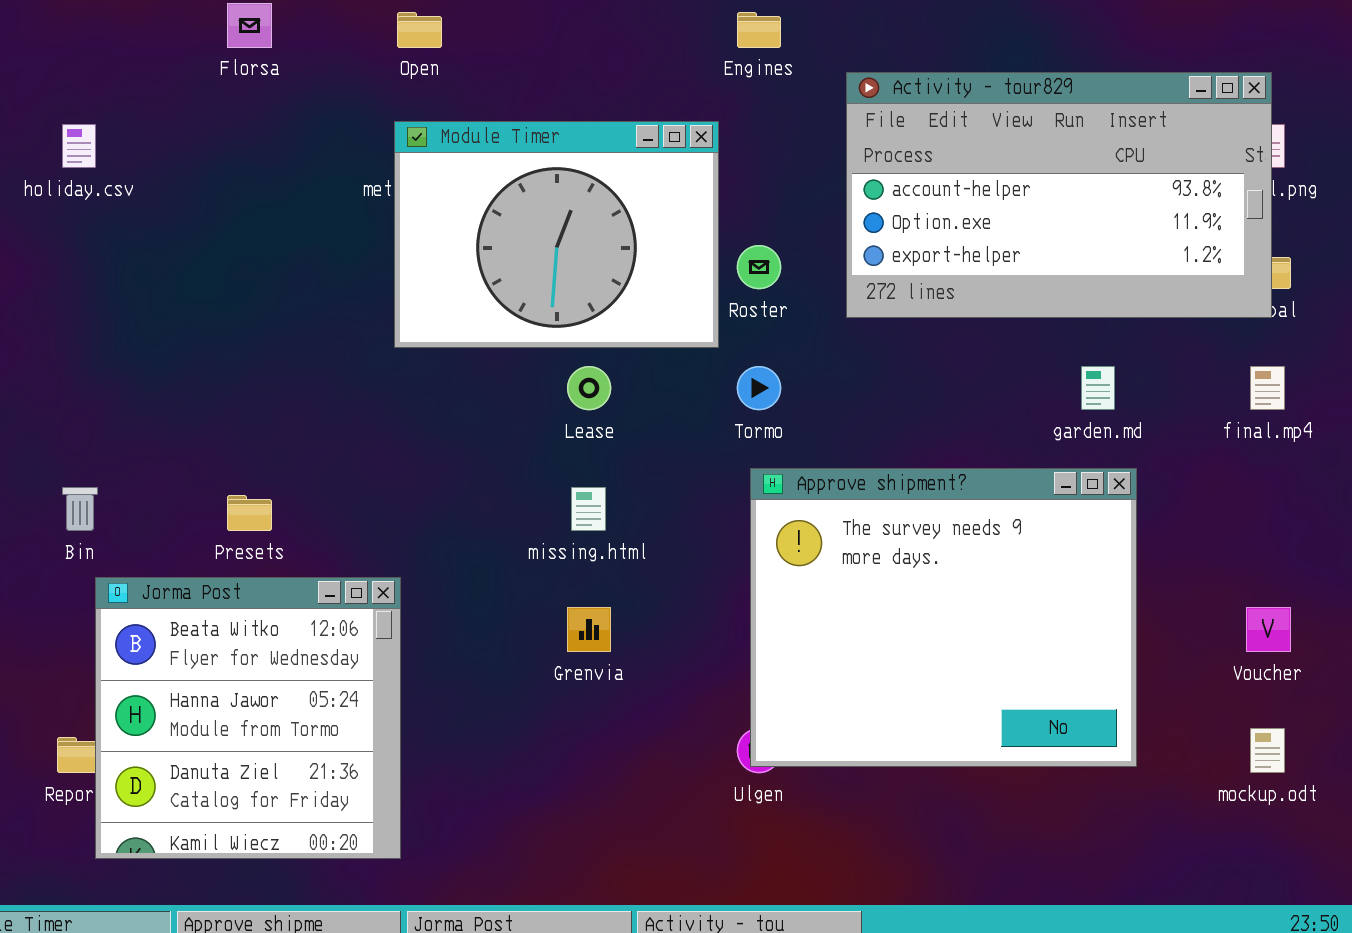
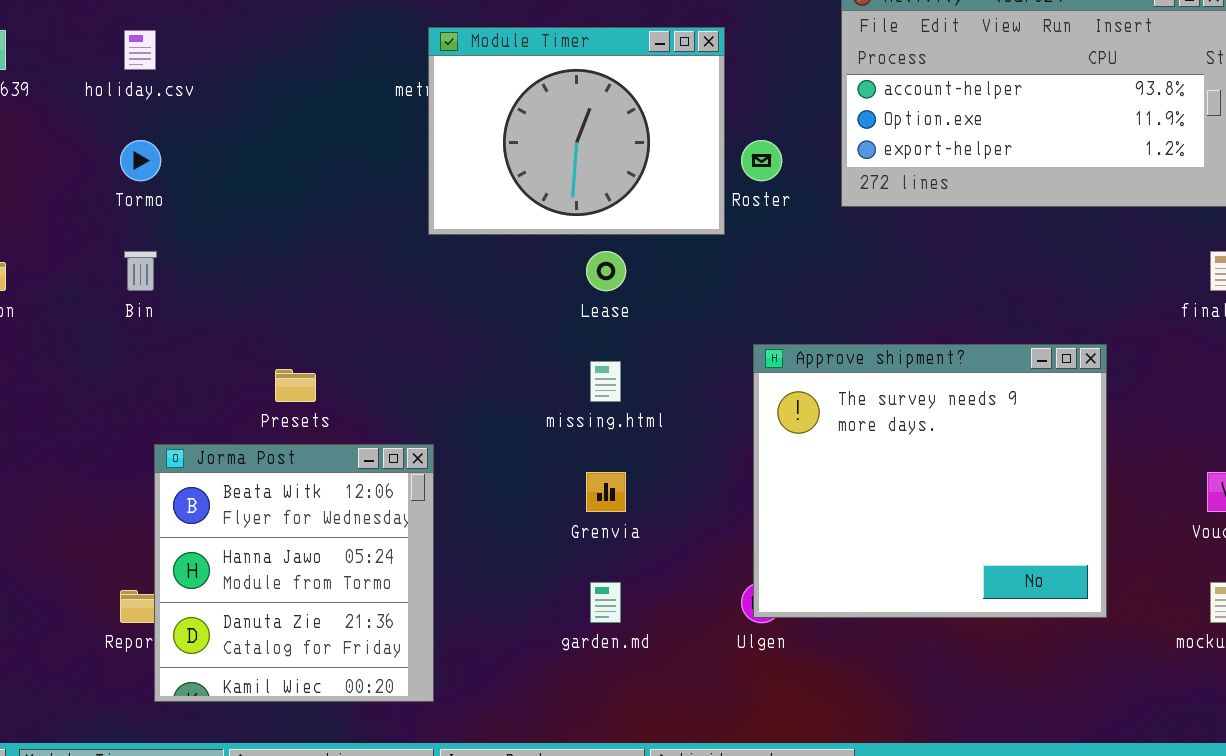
Tormo: [737,366,781,410] -> [120,140,161,181], moved
garden.md: [1081,366,1115,410] -> [590,582,621,623], moved
Bin: [62,487,98,531] -> [124,251,157,291], moved

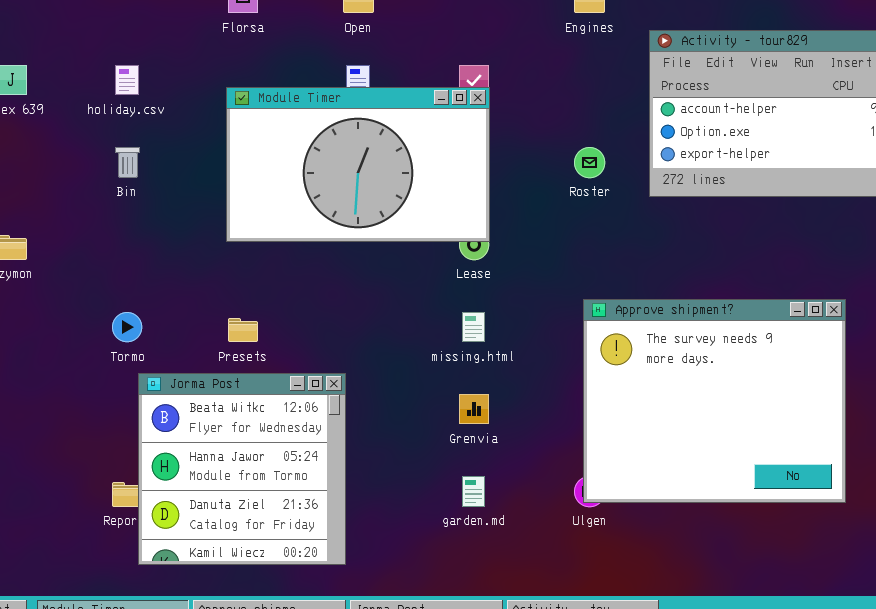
Module Timer: [428,27,725,235] -> [226,87,490,242], moved, resized
Tormo: [120,140,161,181] -> [112,312,142,342], moved
Bin: [124,251,157,291] -> [115,147,140,178], moved

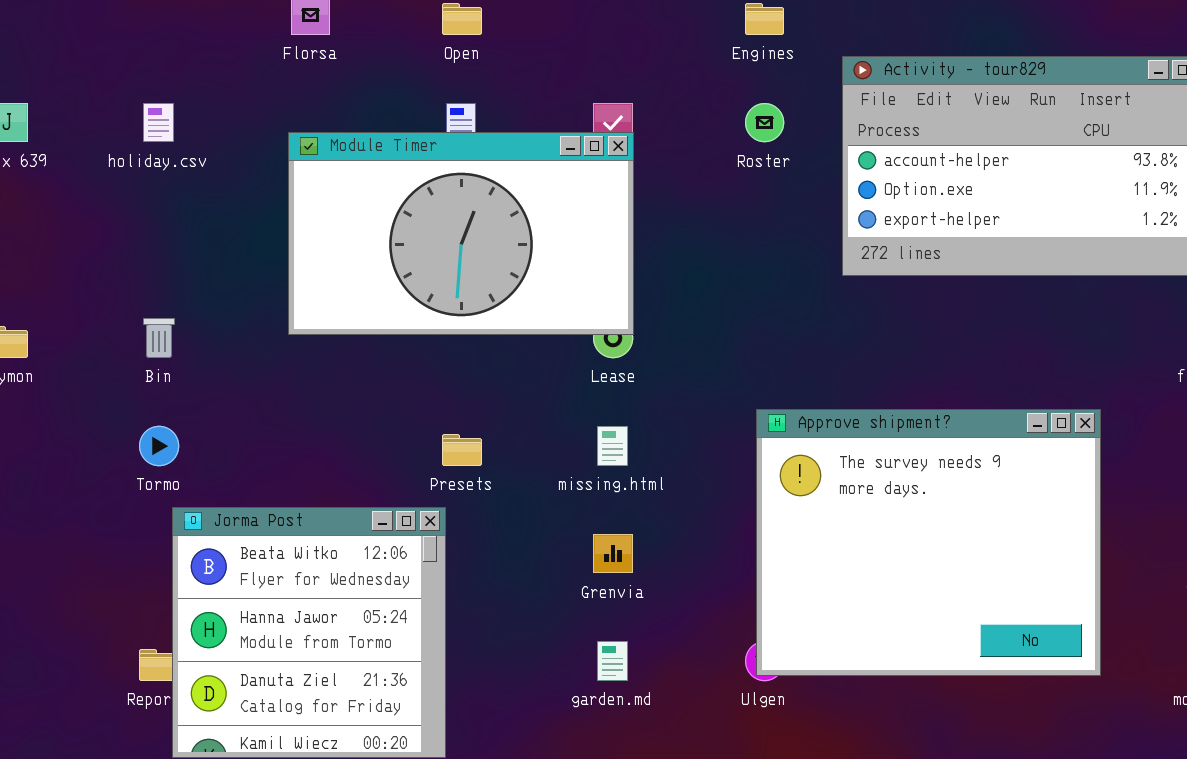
Bin: [115,147,140,178] -> [143,318,175,358], moved
Roster: [574,147,605,178] -> [745,103,784,142], moved
Presets: [228,318,258,342] -> [442,434,482,466], moved

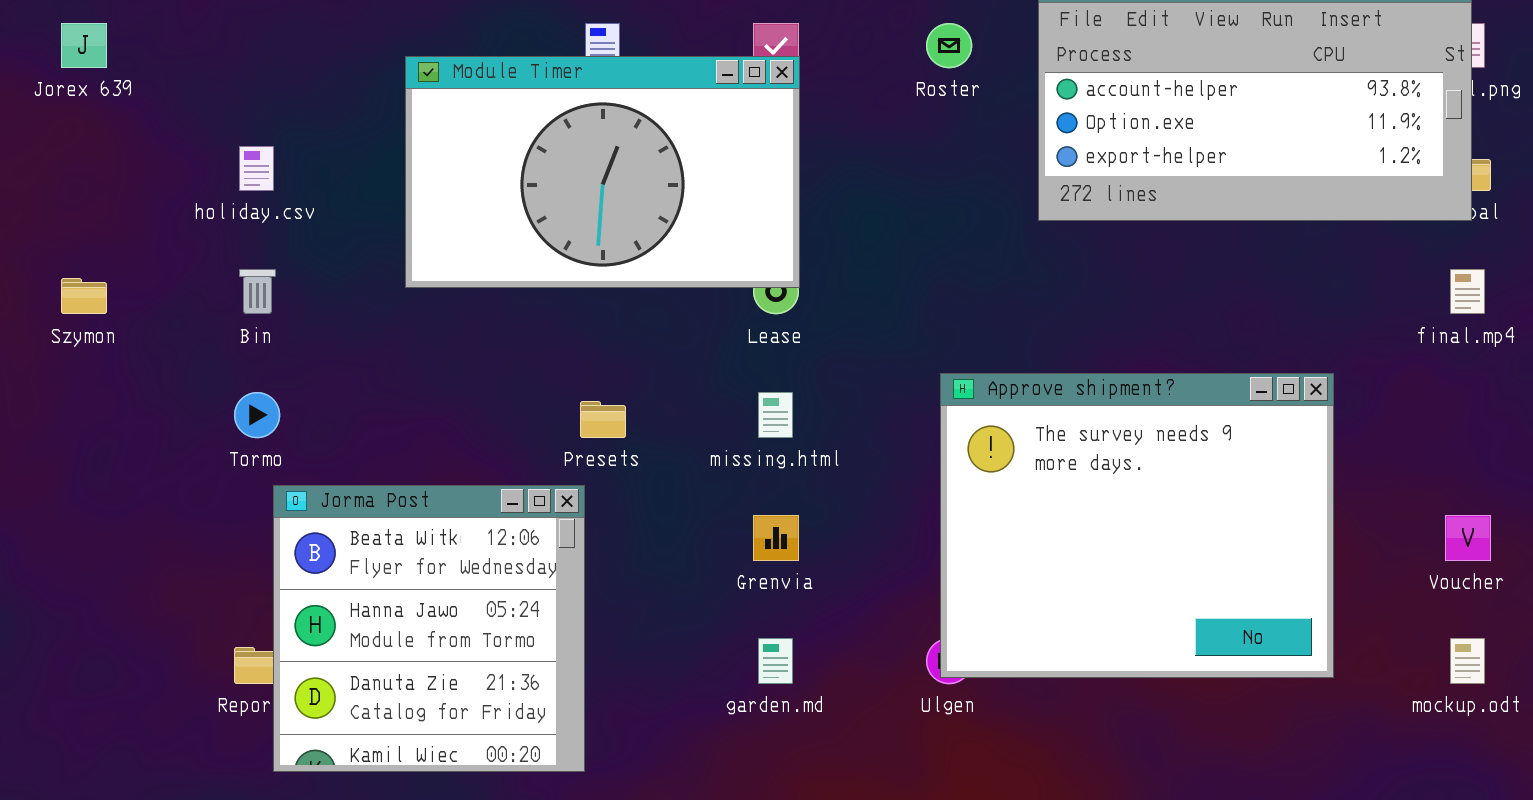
holiday.csv: [143,103,174,142] -> [239,146,274,191], moved

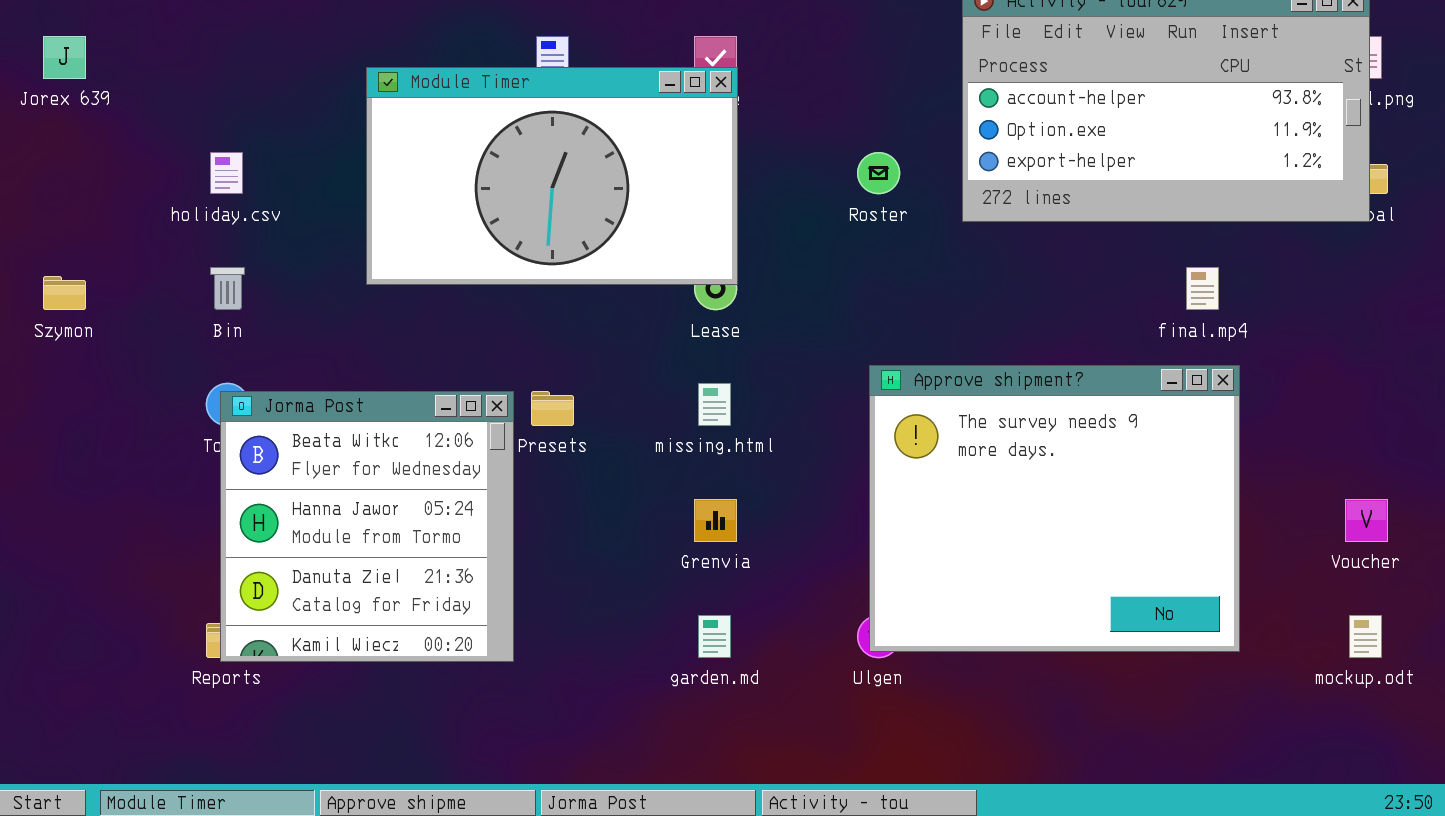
Roster: [926,23,972,68] -> [857,152,900,194], moved
final.mp4: [1450,269,1485,314] -> [1186,267,1219,310], moved
Jorma Post: [273,485,585,772] -> [220,391,514,662], moved

